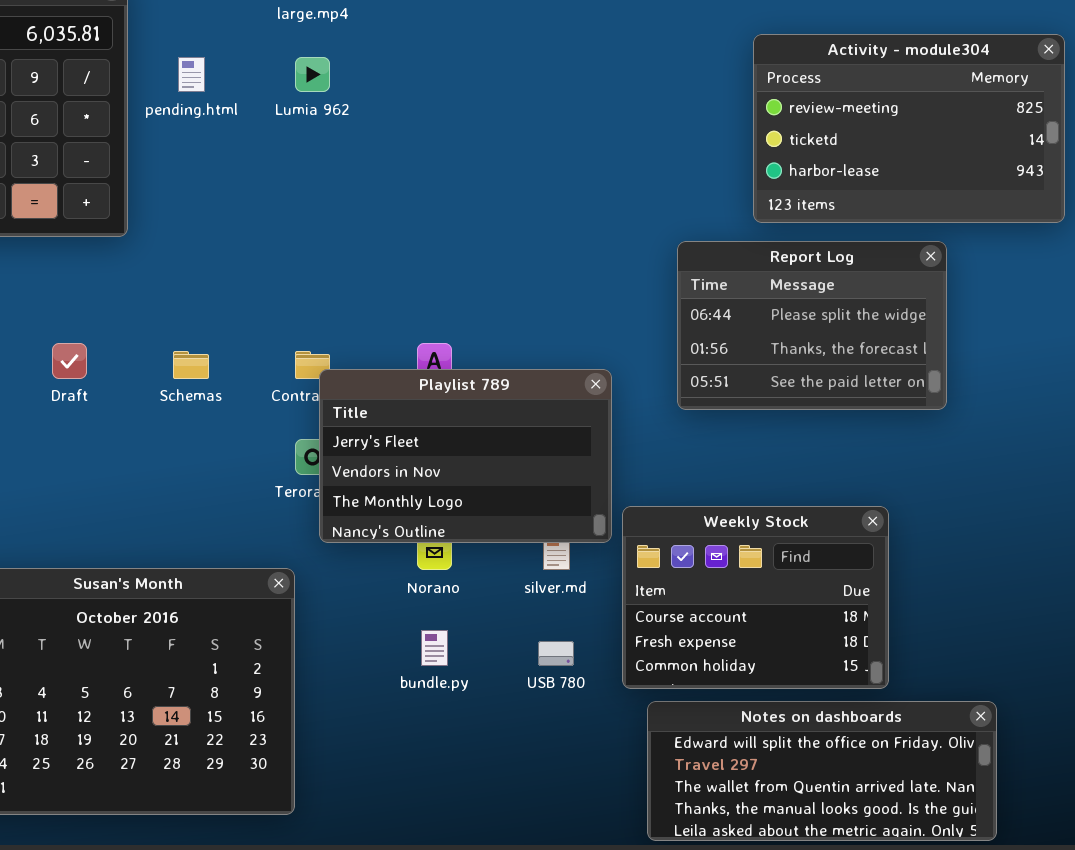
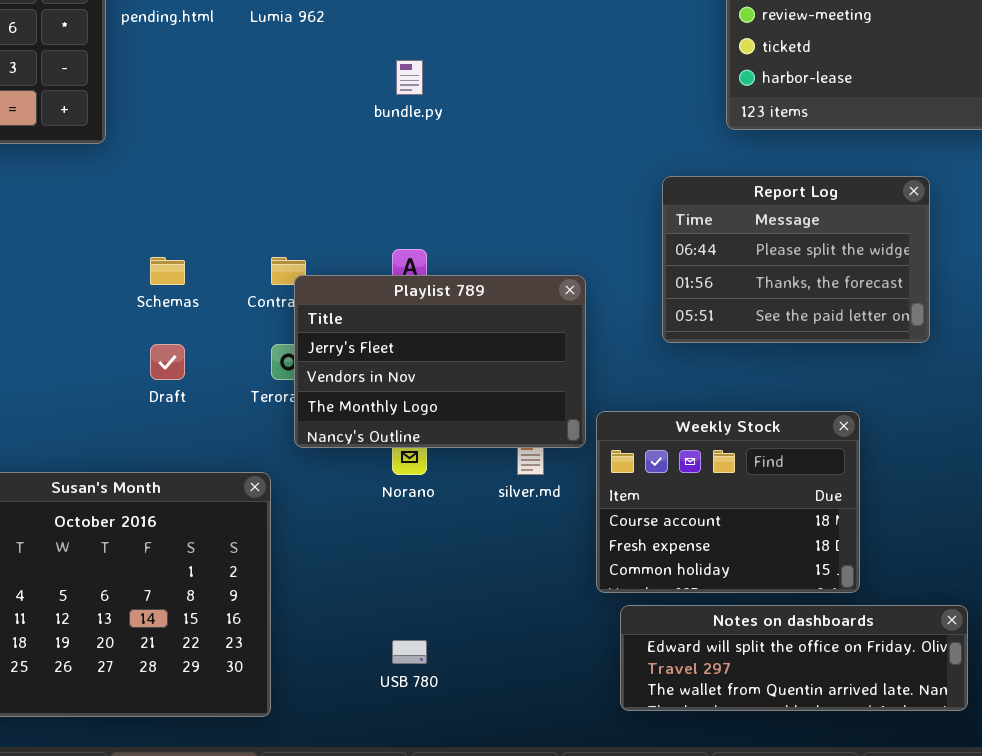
Report Log: [677,241,947,410] -> [662,176,930,343], moved
Draft: [52,343,87,379] -> [150,344,185,380], moved
bundle.py: [421,630,448,666] -> [396,60,423,95], moved
USB 780: [538,641,574,666] -> [392,640,427,664], moved
Notes on dashboards: [647,701,997,841] -> [620,605,968,711], resized

